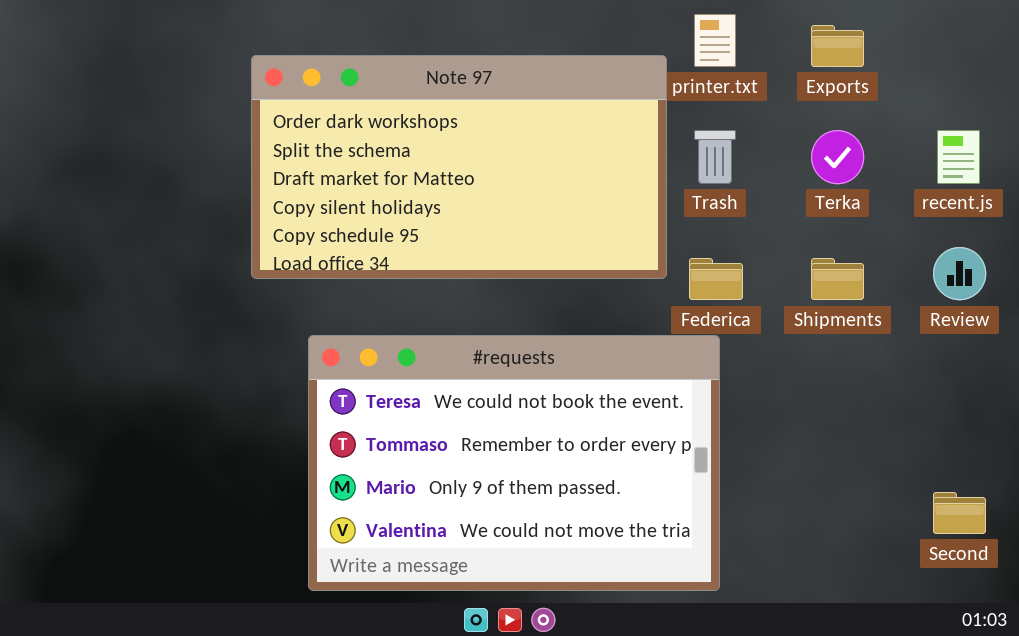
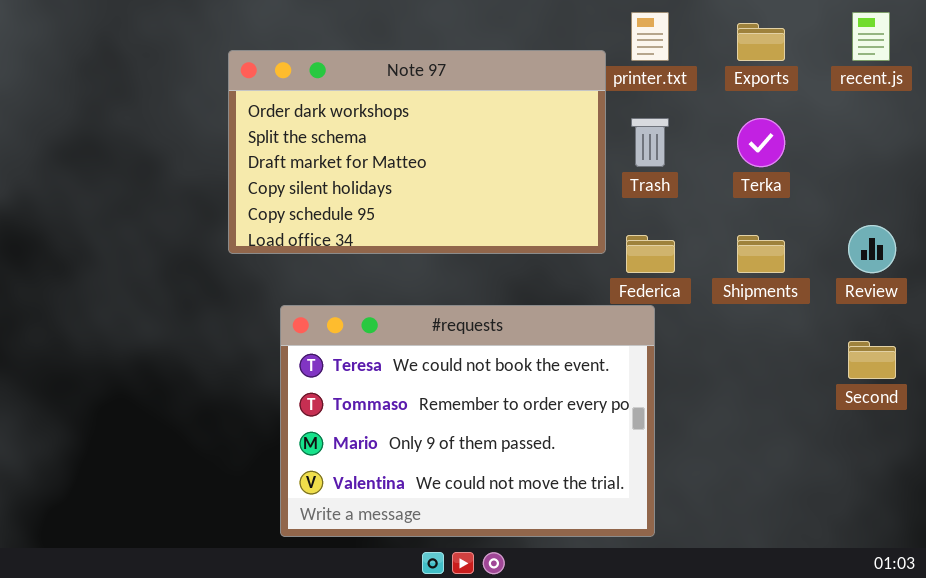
recent.js: [937,130,980,184] -> [852,12,890,61], moved
Second: [933,492,986,534] -> [848,341,896,379], moved

